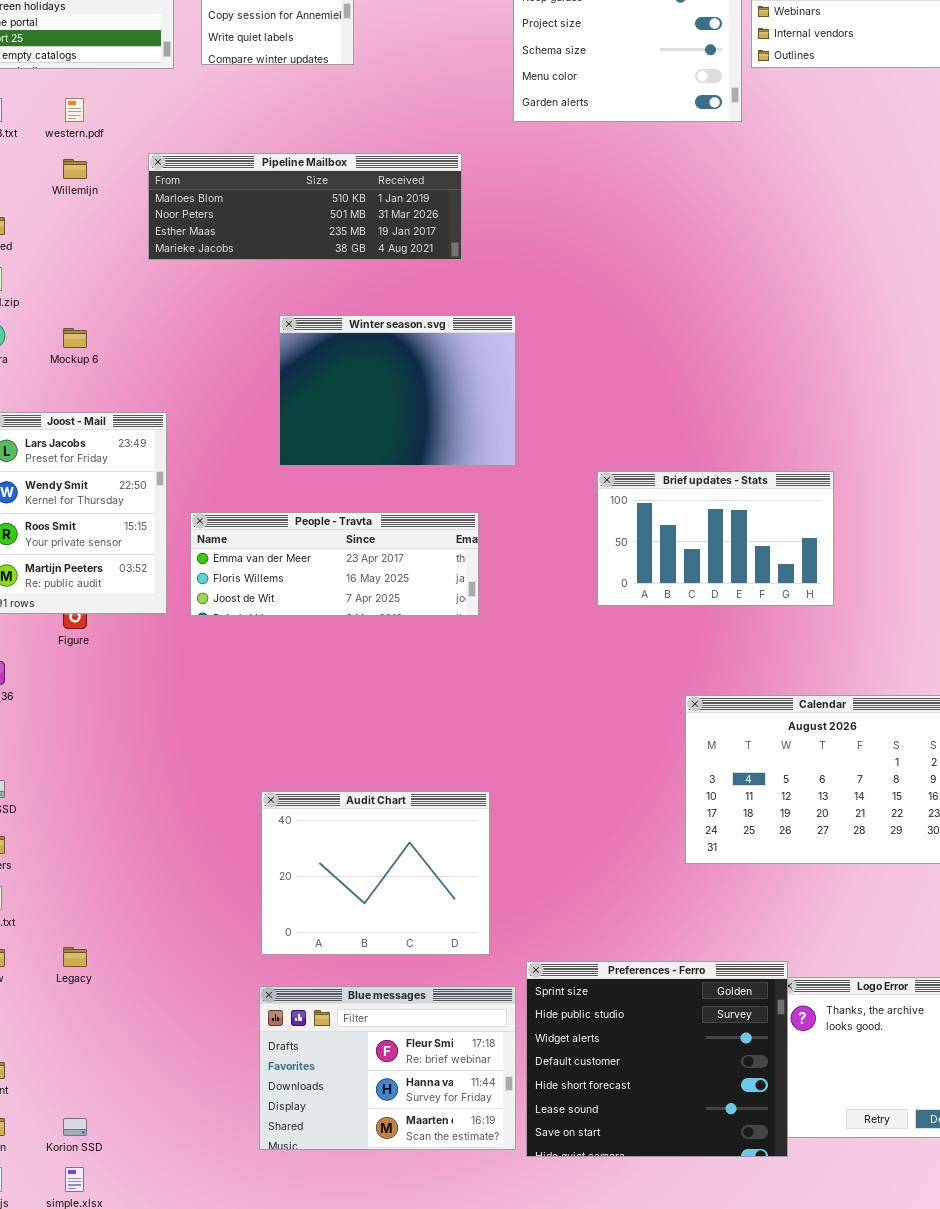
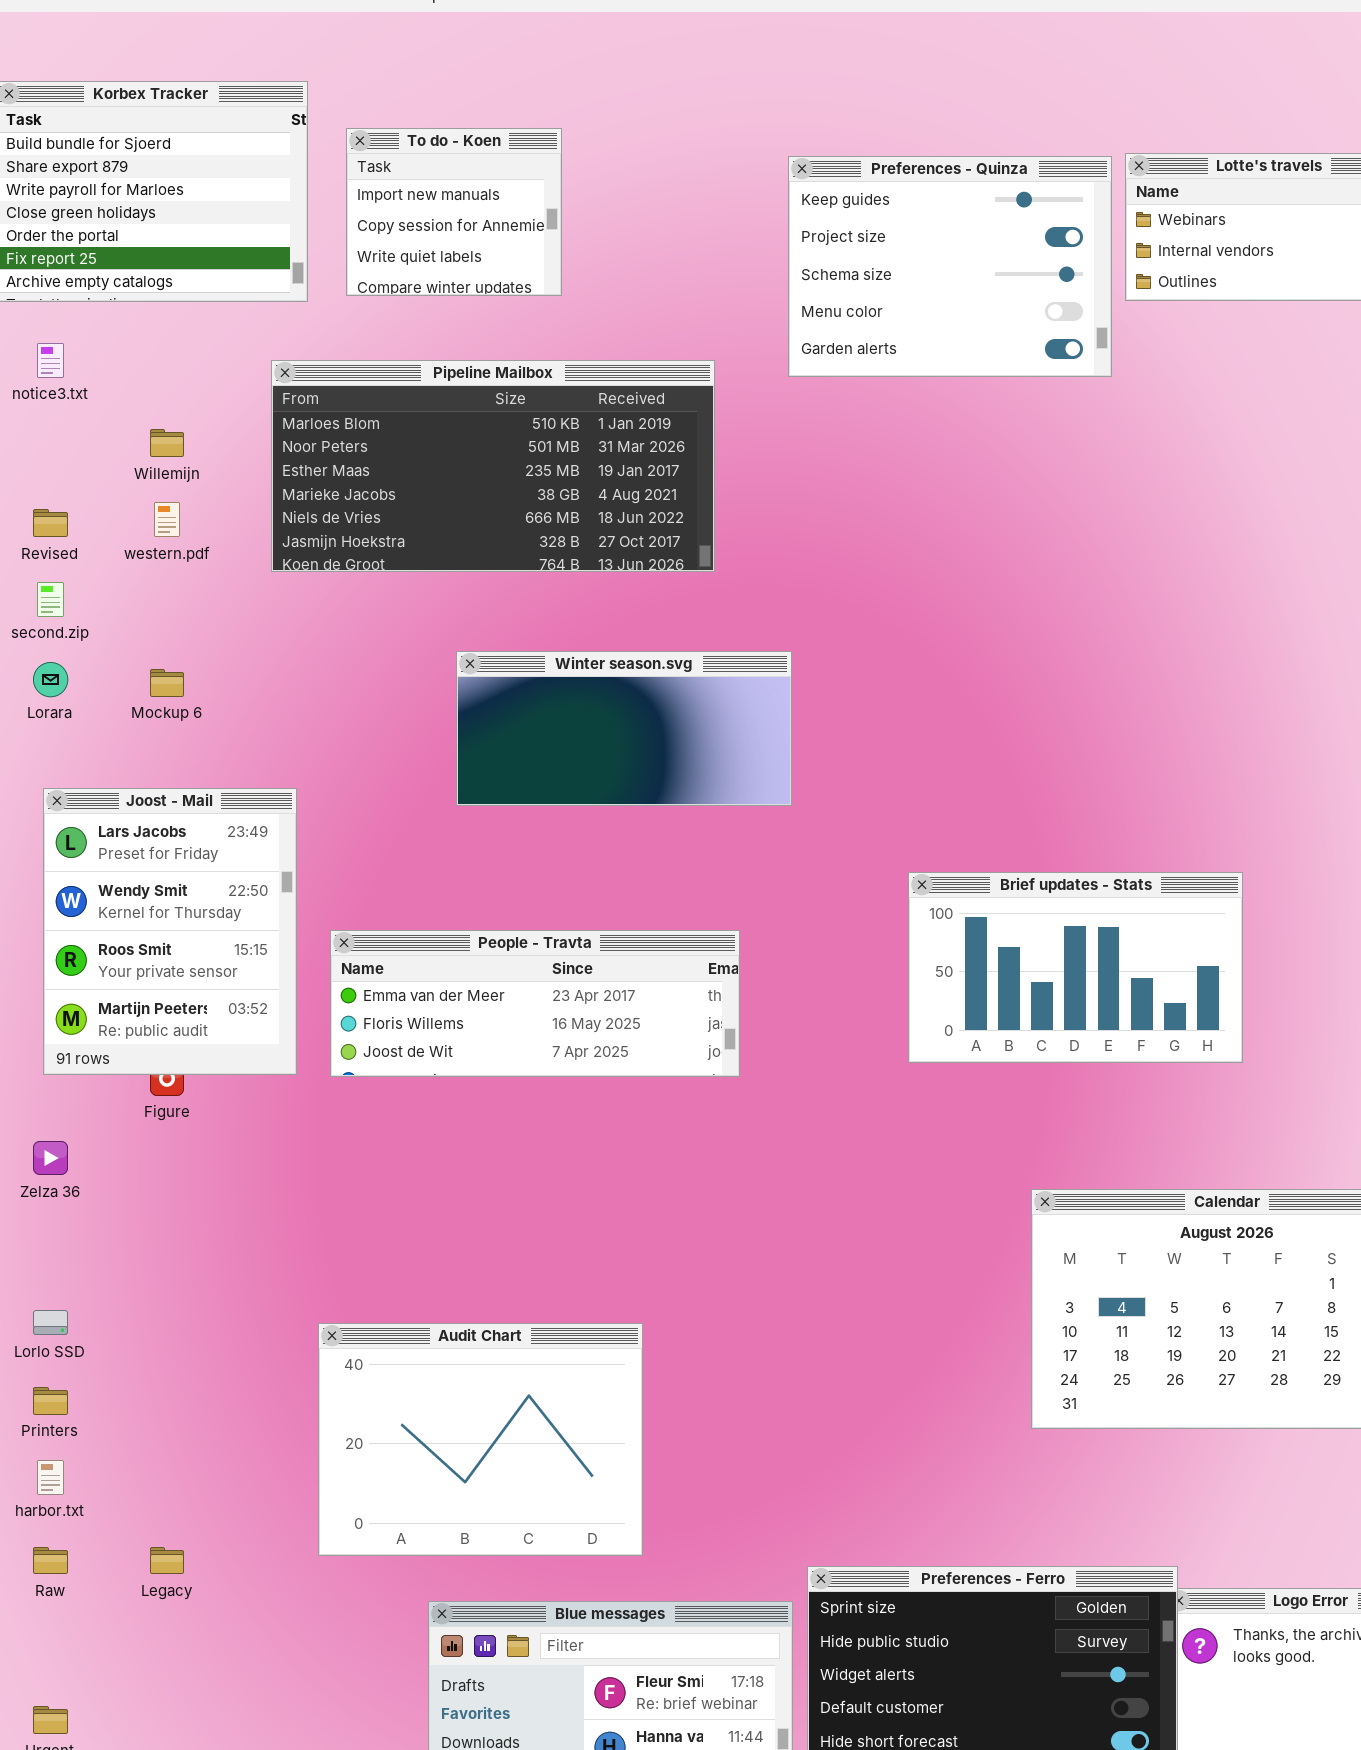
western.pdf: [65,98,84,122] -> [154,502,180,537], moved
Pipeline Mailbox: [148,153,462,260] -> [271,360,715,572], resized
Winter season.svg: [279,315,516,466] -> [456,651,792,806], resized
Audit Chart: [261,791,490,955] -> [318,1323,643,1556], moved

